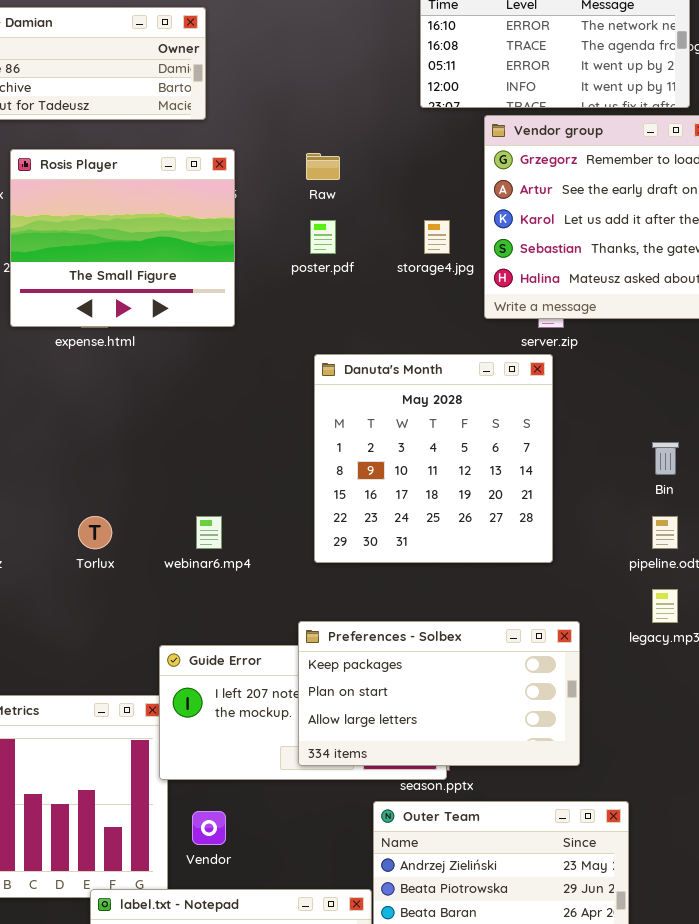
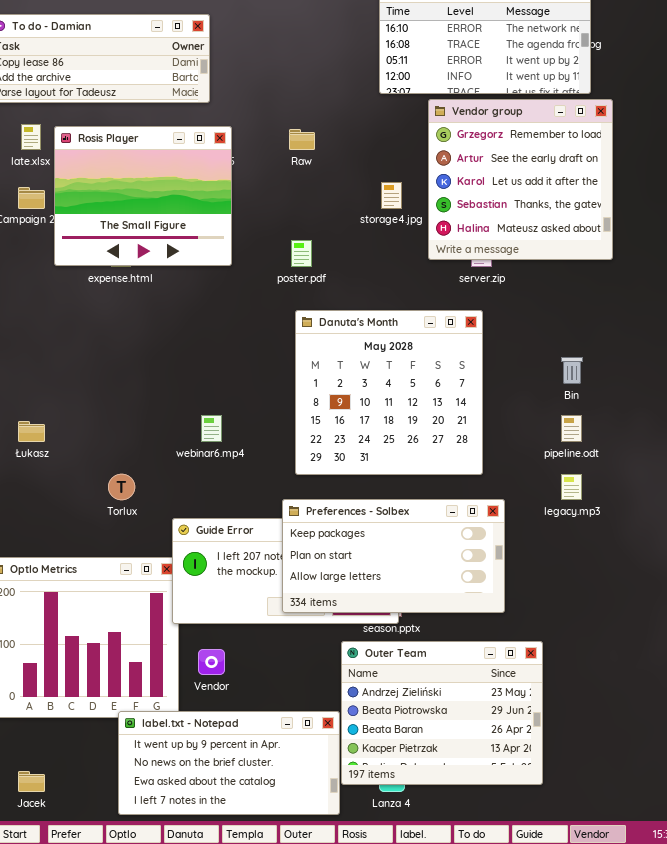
poster.pdf: [310,220,336,254] -> [291,240,312,267], moved
Danuta's Month: [314,354,553,563] -> [295,310,483,475], moved
Torlux: [78,516,112,549] -> [108,474,135,500], moved

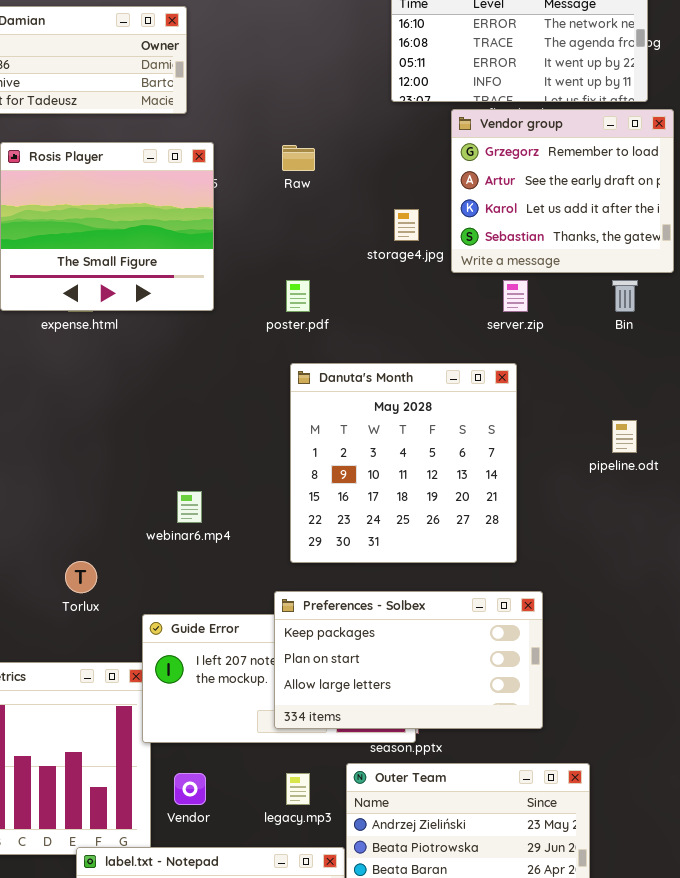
Vendor group: [428,99,613,260] -> [451,109,674,273], resized
Bin: [561,357,583,384] -> [612,280,638,312], moved
pipeline.odt: [561,415,582,442] -> [612,420,637,453], moved
legacy.mp3: [561,474,582,500] -> [286,773,310,805], moved

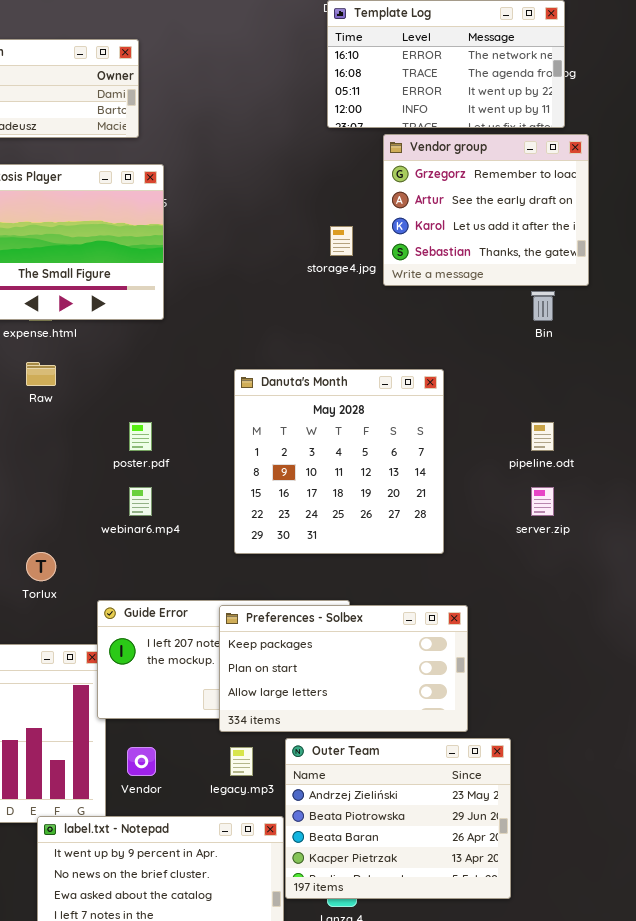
Raw: [282,145,315,171] -> [26,362,56,386], moved
poster.pdf: [286,280,310,312] -> [129,422,152,451], moved
server.zip: [503,280,528,312] -> [531,487,554,516], moved
Preferences - Solbex: [274,591,543,729] -> [219,605,468,732], moved

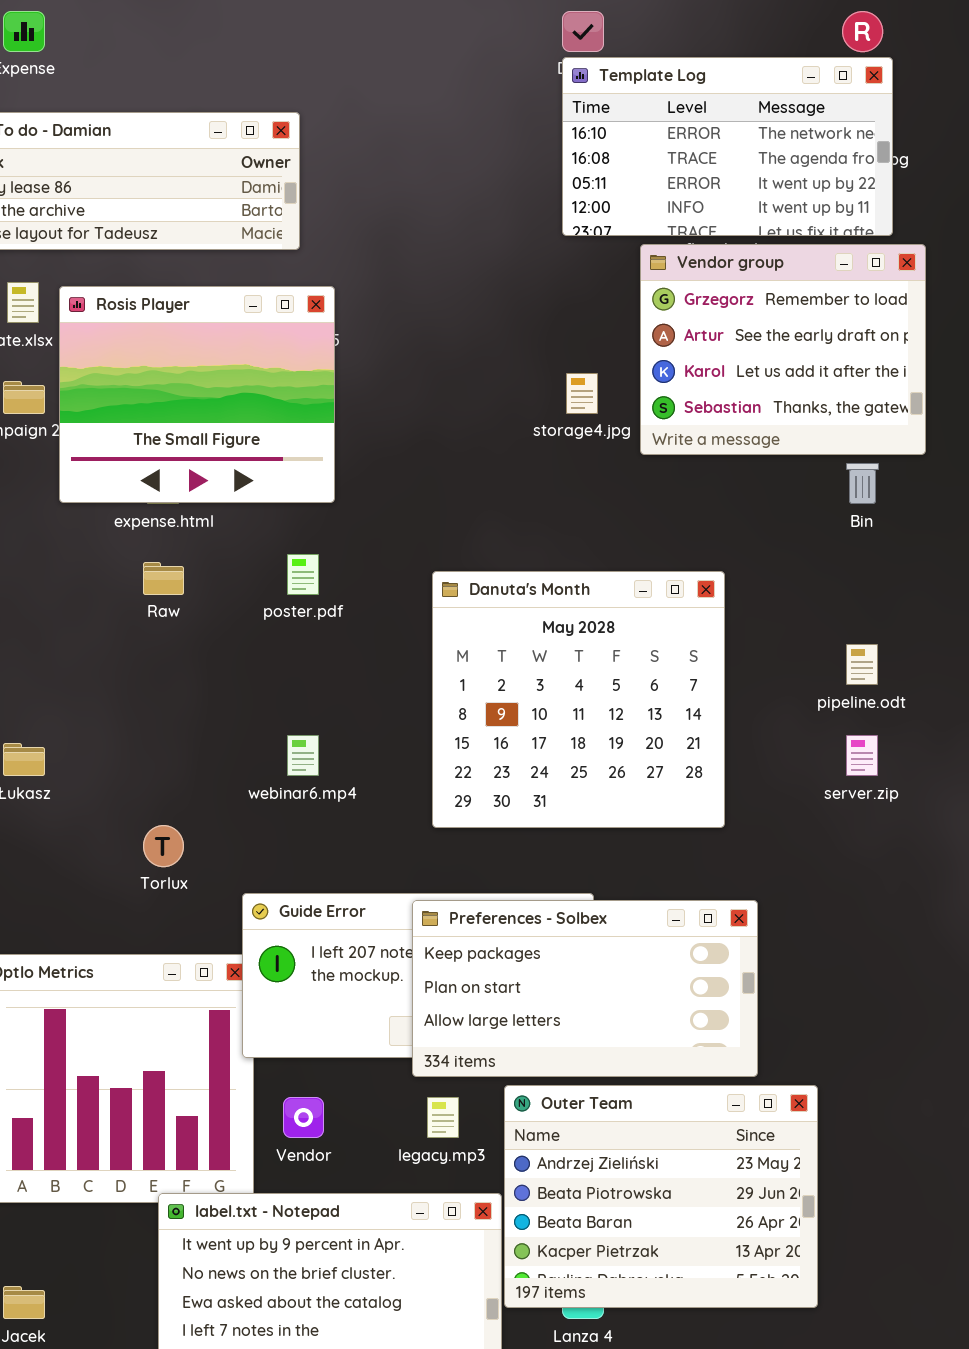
poster.pdf: [129,422,152,451] -> [287,554,319,595], moved

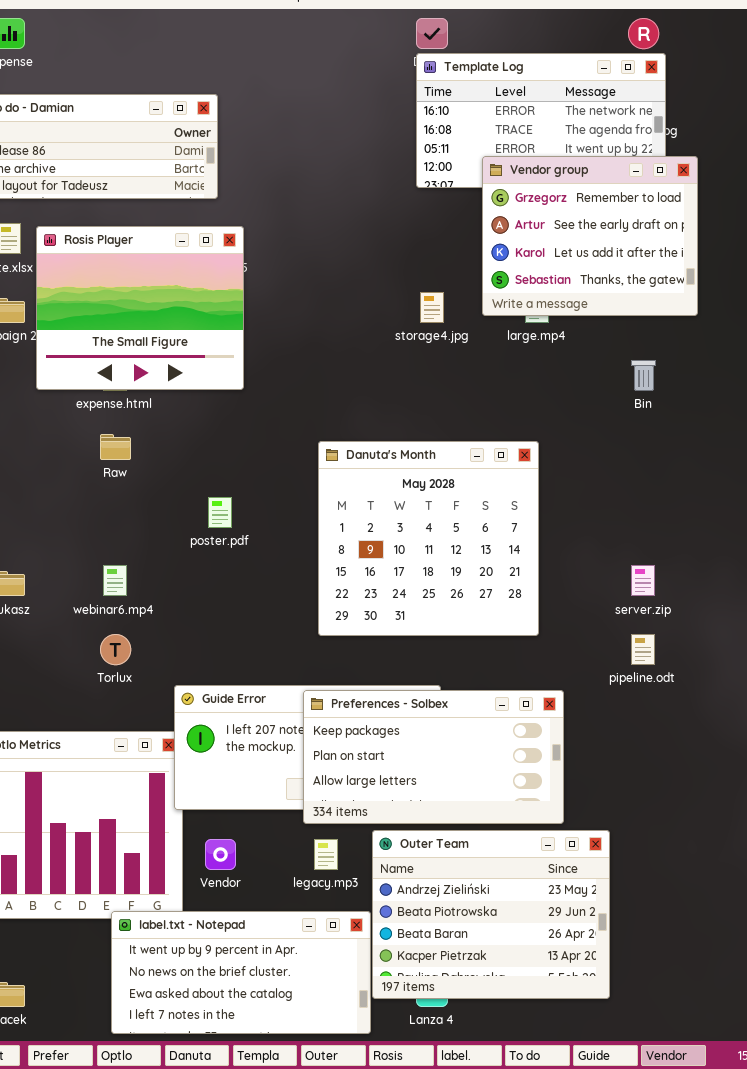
Vendor group: [640,244,926,455] -> [482,156,698,316], moved
poster.pdf: [287,554,319,595] -> [208,497,232,528], moved
pipeline.odt: [846,644,878,685] -> [631,634,655,665], moved
webinar6.mp4: [287,735,319,776] -> [103,565,127,596], moved

